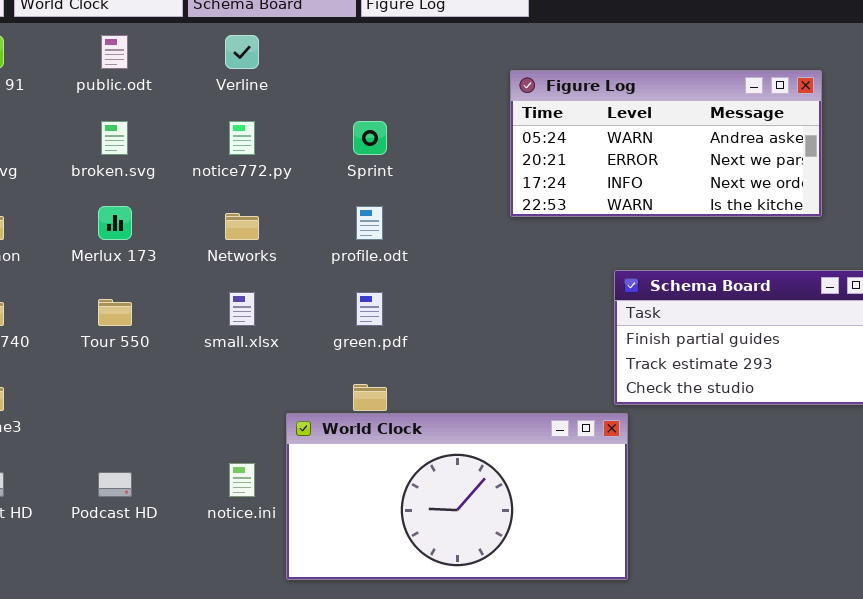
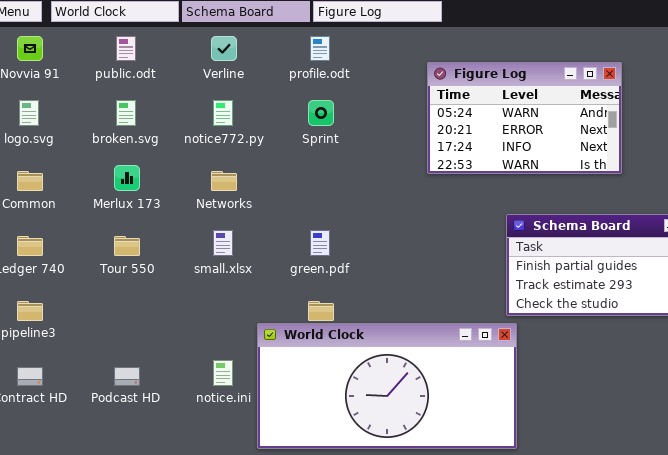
Figure Log: [510,70,822,217] -> [427,62,622,174], resized
profile.odt: [356,206,383,240] -> [310,36,330,61], moved

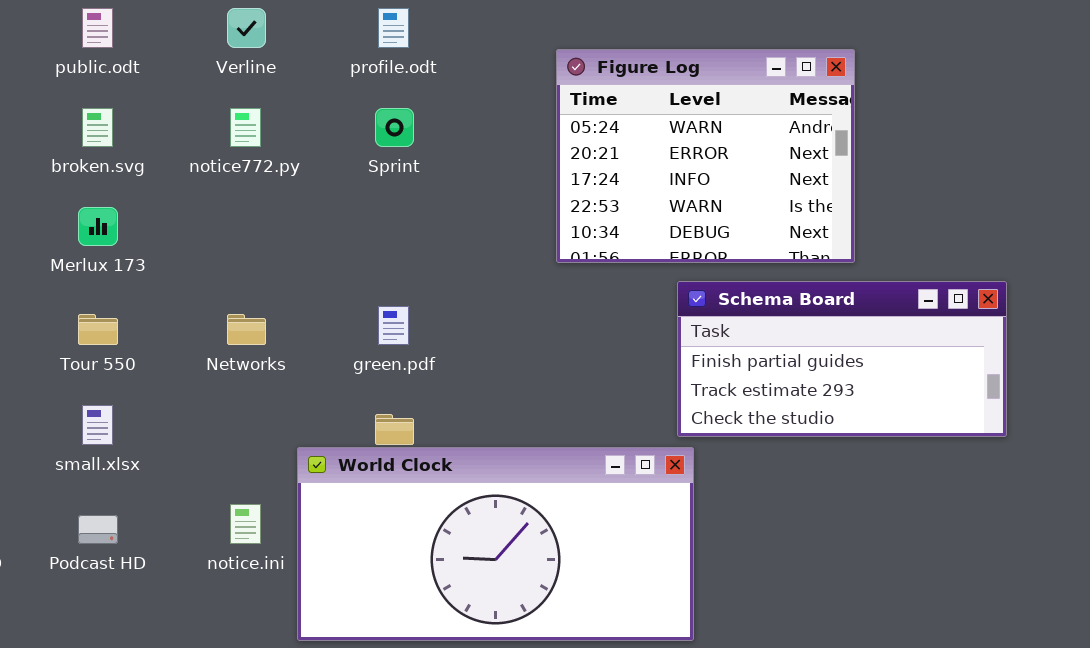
Figure Log: [427,62,622,174] -> [556,49,855,263], resized
Networks: [211,171,237,191] -> [227,314,266,345], moved
small.xlsx: [213,230,233,256] -> [82,405,113,445], moved

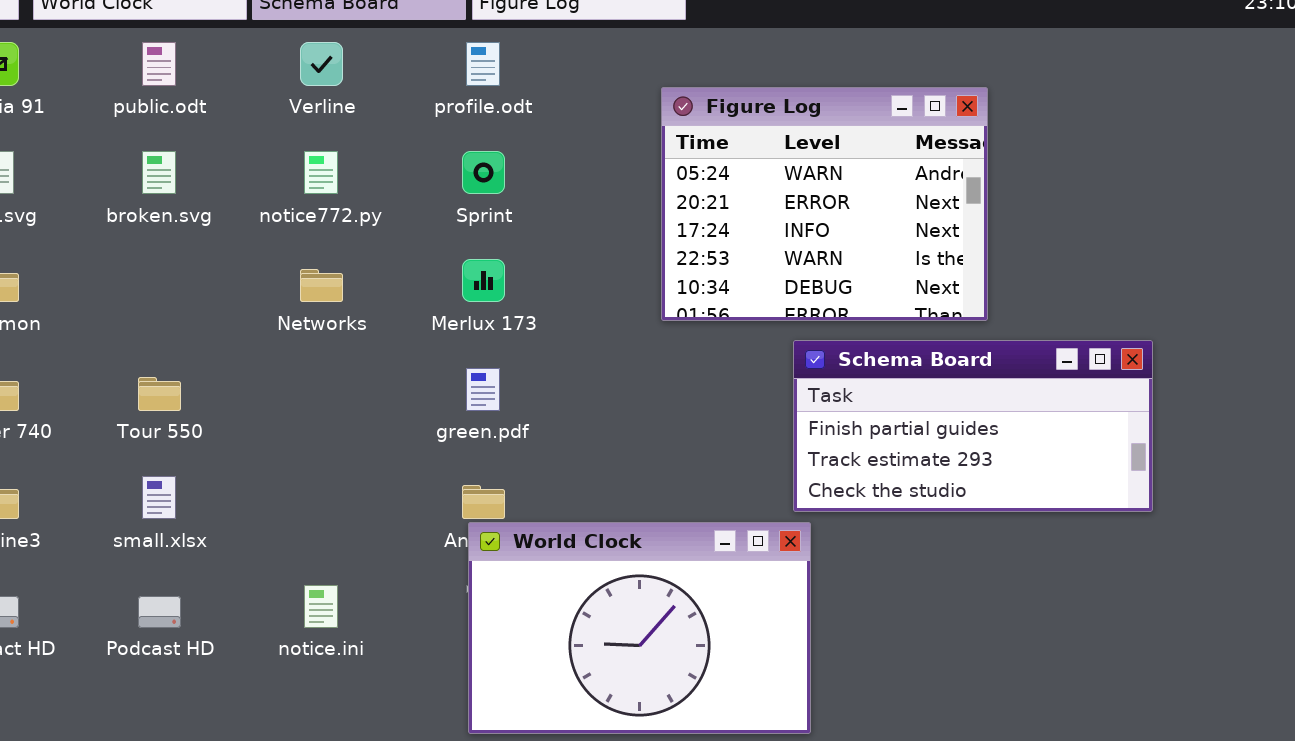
Merlux 173: [78,207,118,246] -> [462,259,505,302], moved
Networks: [227,314,266,345] -> [300,269,343,302], moved
World Clock: [297,447,694,641] -> [468,522,811,734], resized

